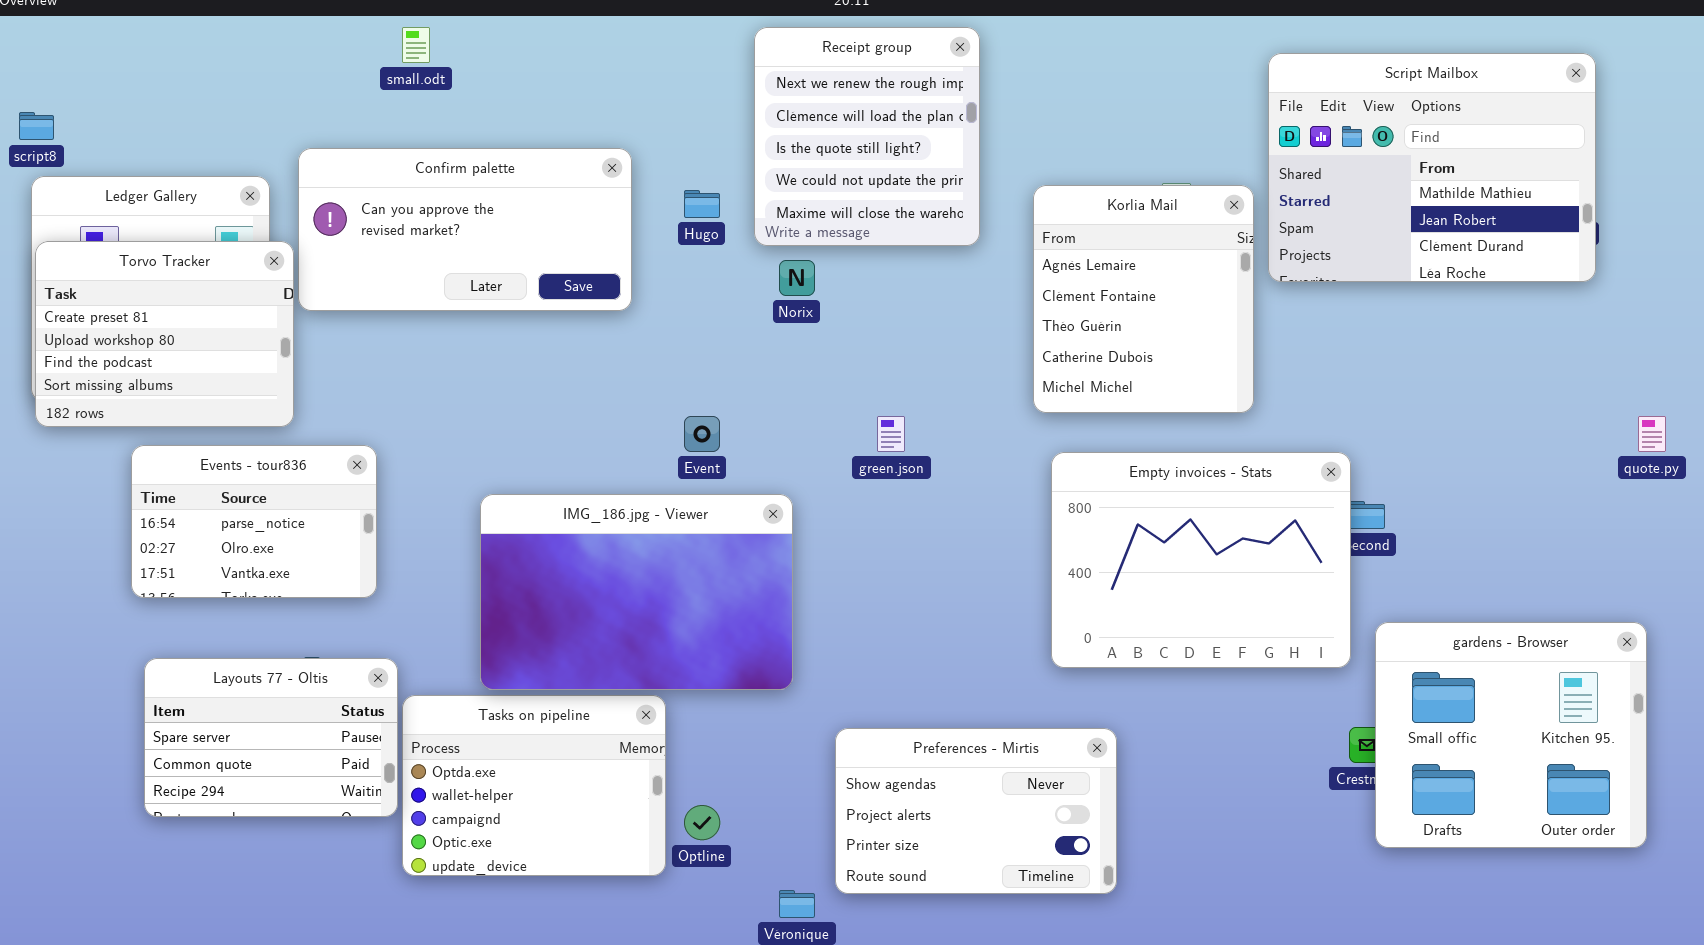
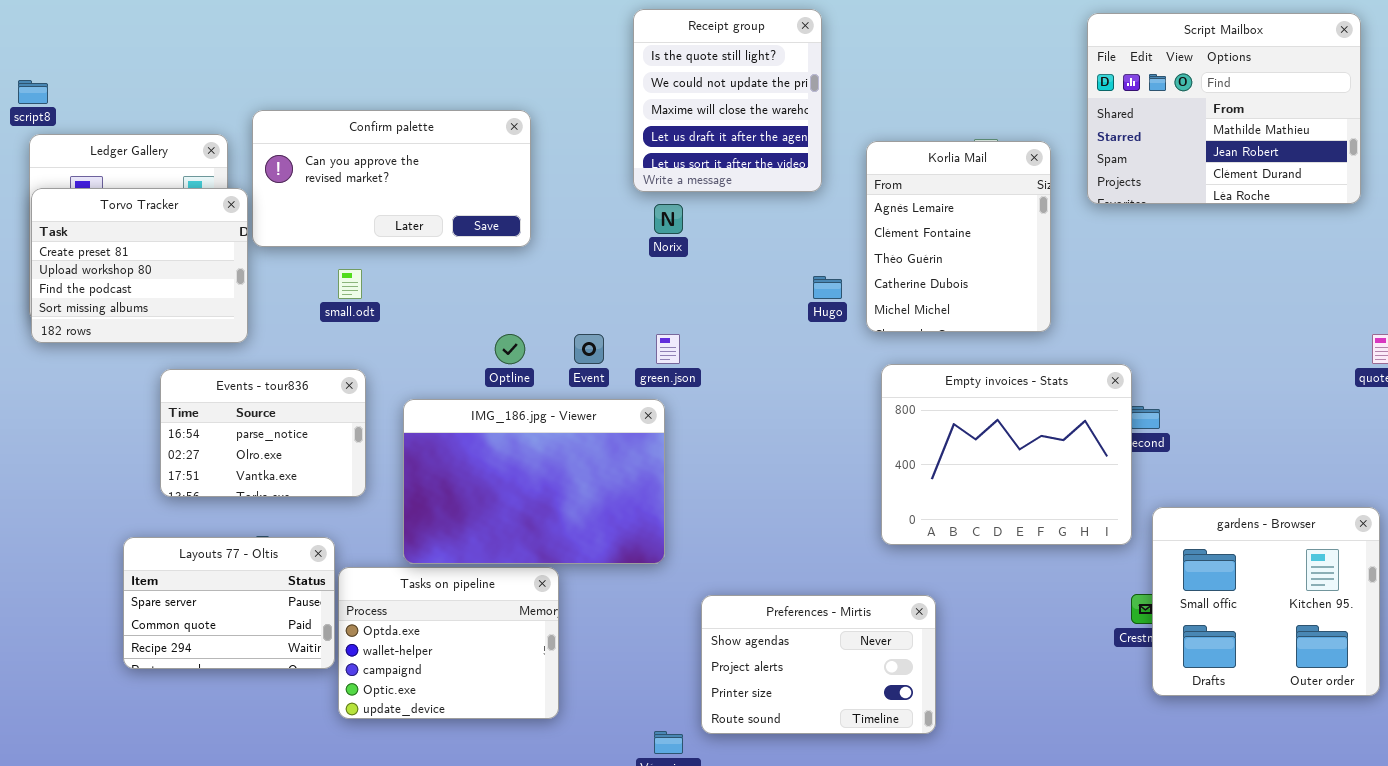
small.odt: [402,27,430,63] -> [338,269,362,299], moved
Receipt group: [754,27,980,246] -> [633,9,822,192], scrolled down 2 rows
Script Mailbox: [1268,53,1596,282] -> [1087,13,1361,204], moved
Hugo: [684,190,720,218] -> [813,276,842,299], moved
green.json: [877,416,905,452] -> [656,334,680,364], moved
Events - tour836: [131,445,377,598] -> [160,369,366,497], moved
Optline: [684,805,720,840] -> [495,334,525,364], moved

